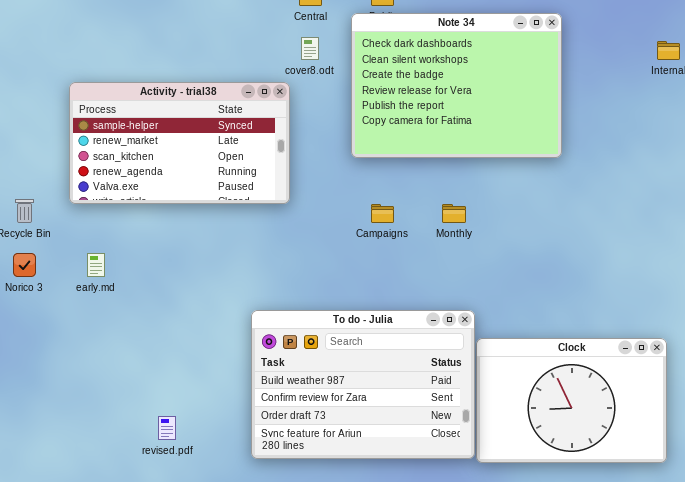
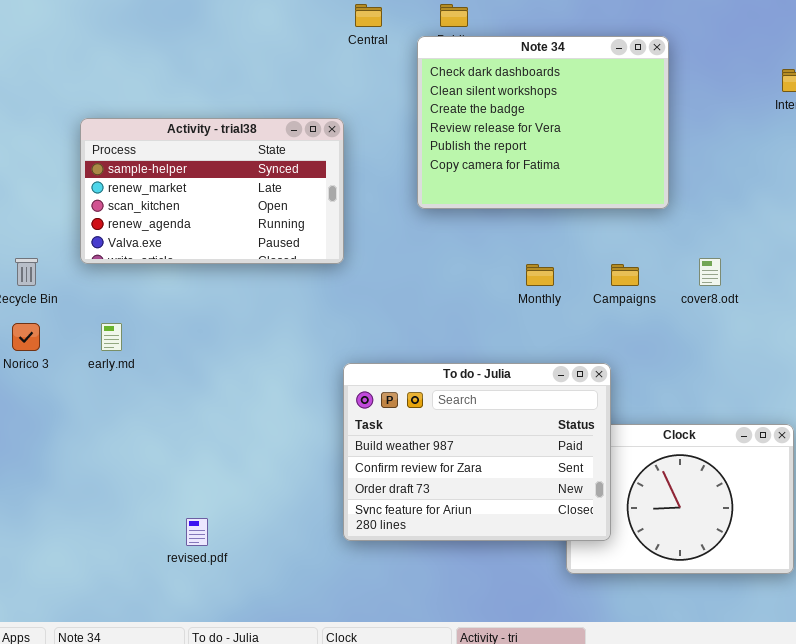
cover8.odt: [301,37,319,60] -> [699,258,721,286], moved
Campaigns: [371,204,394,223] -> [611,264,639,286], moved
To do - Julia: [251,310,475,459] -> [343,363,611,541], moved

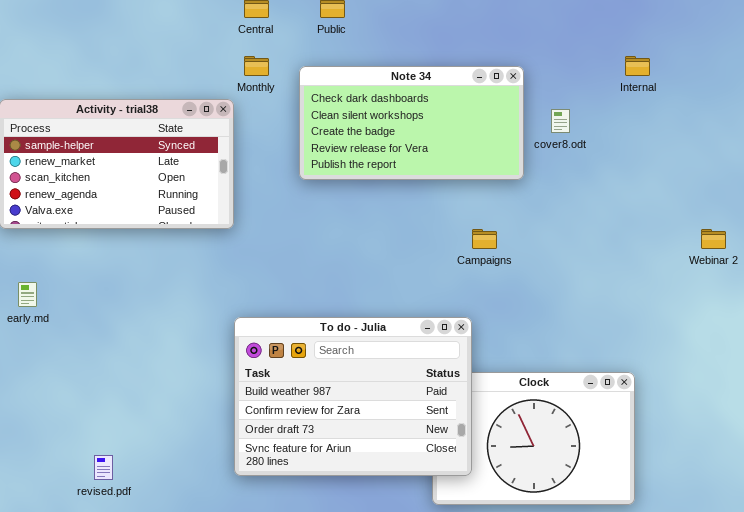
Note 34: [417,36,669,209] -> [299,66,524,180], resized
cover8.odt: [699,258,721,286] -> [551,109,570,133], moved
Monthly: [526,264,554,286] -> [244,56,269,76], moved

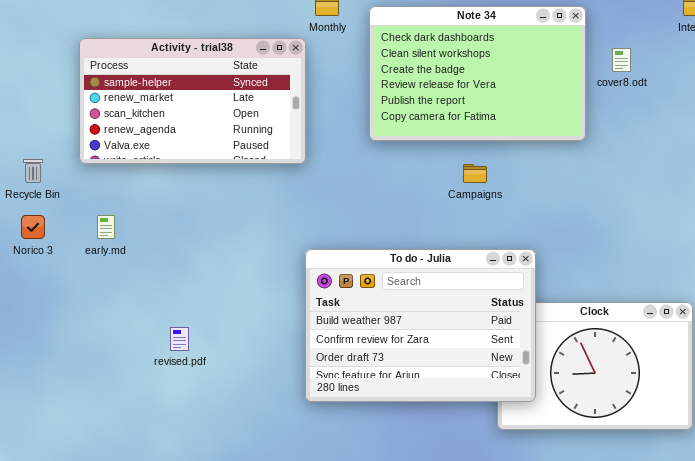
Note 34: [299,66,524,180] -> [369,6,586,141], resized
Campaigns: [472,229,497,249] -> [463,164,487,183], moved
revised.pdf: [94,455,113,480] -> [170,327,189,351], moved

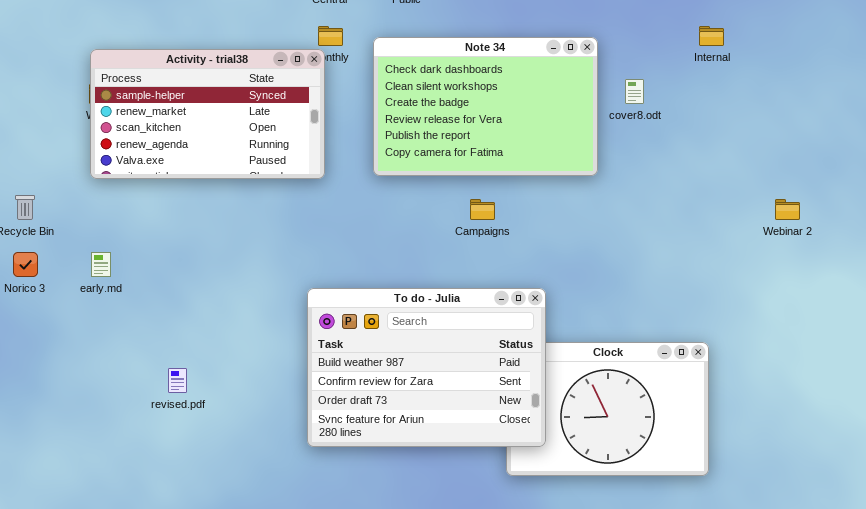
Activity - trial38: [79,38,306,164] -> [90,49,325,179], moved

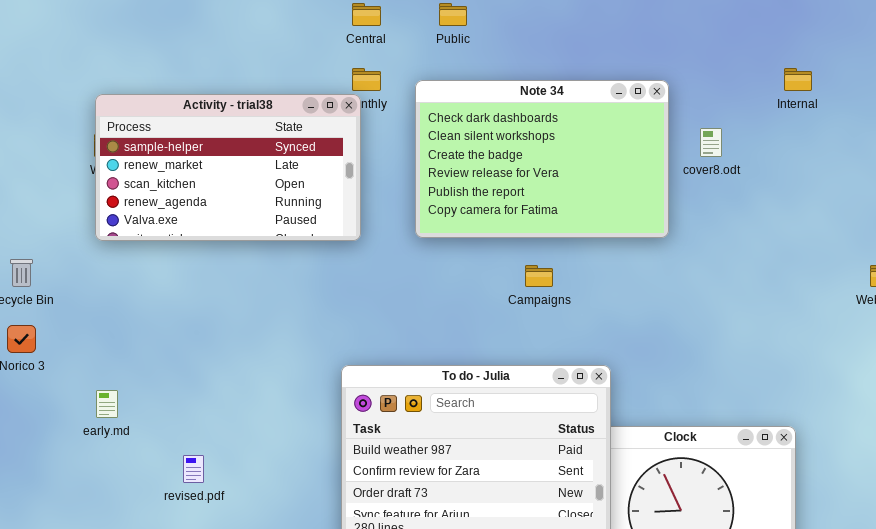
early.md: [91,252,111,277] -> [96,390,118,418], moved

